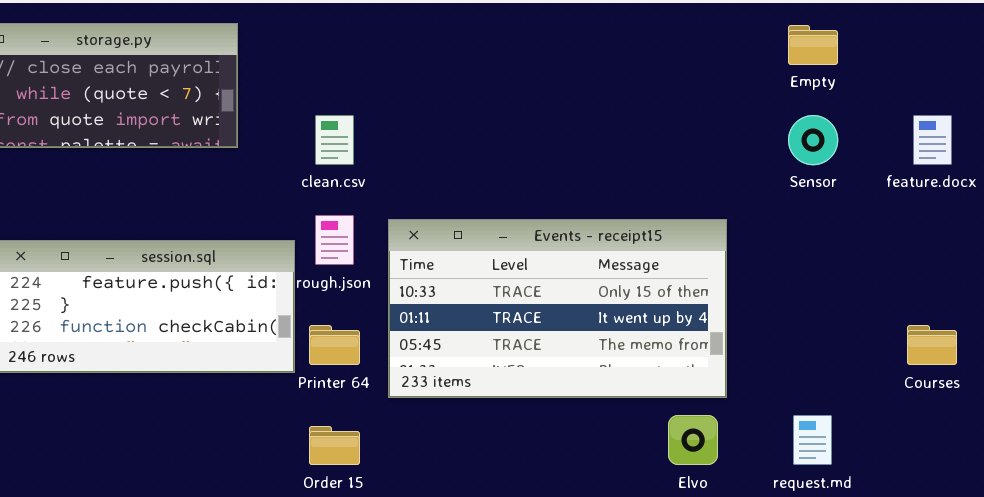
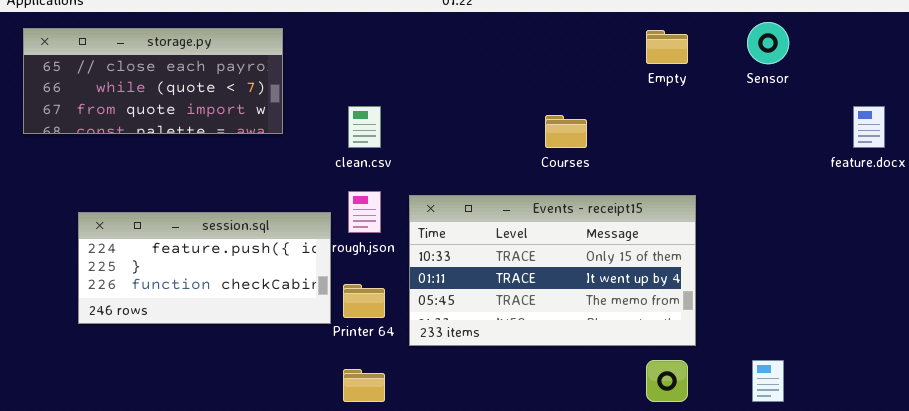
Empty: [788,25,838,65] -> [646,30,688,64], moved
Sensor: [788,115,838,165] -> [747,22,789,64], moved
Courses: [907,325,957,365] -> [545,115,587,148], moved

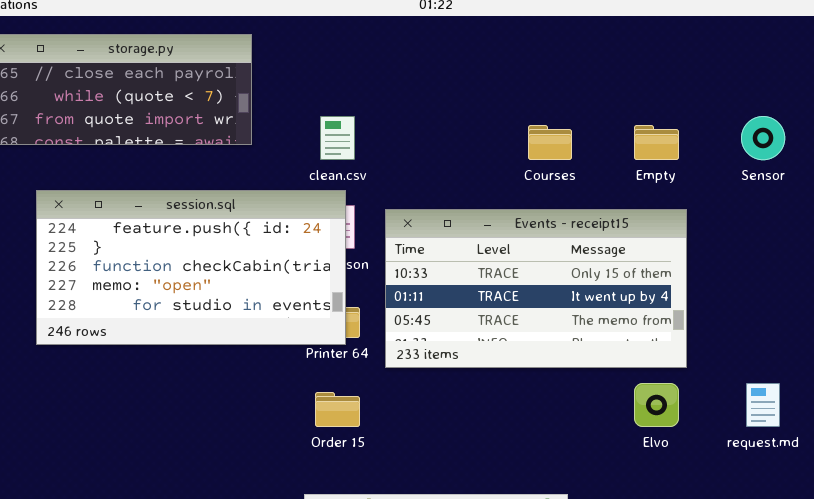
Sensor: [747,22,789,64] -> [741,116,785,160], moved
Empty: [646,30,688,64] -> [634,125,679,160], moved
session.sql: [78,212,331,324] -> [36,190,346,345], resized

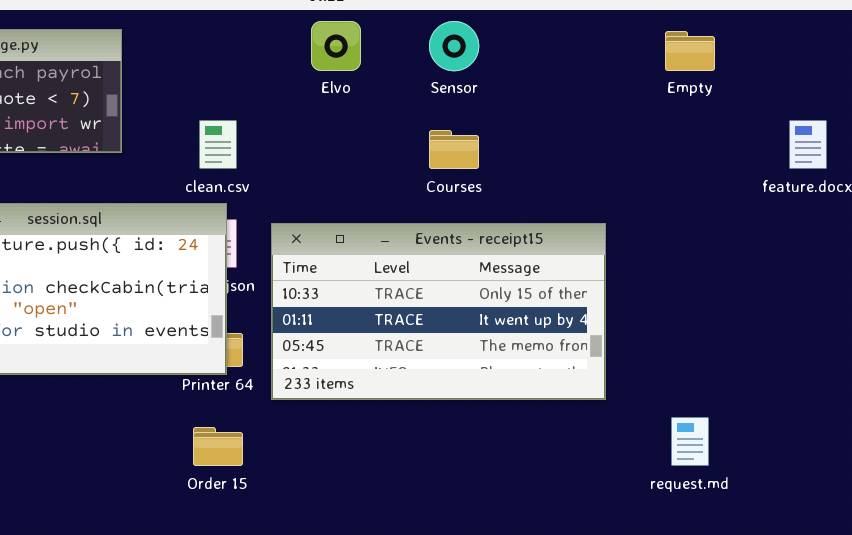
Sensor: [741,116,785,160] -> [429,21,479,71], moved
Empty: [634,125,679,160] -> [665,31,715,71], moved
Elvo: [634,383,679,427] -> [311,21,361,71], moved

